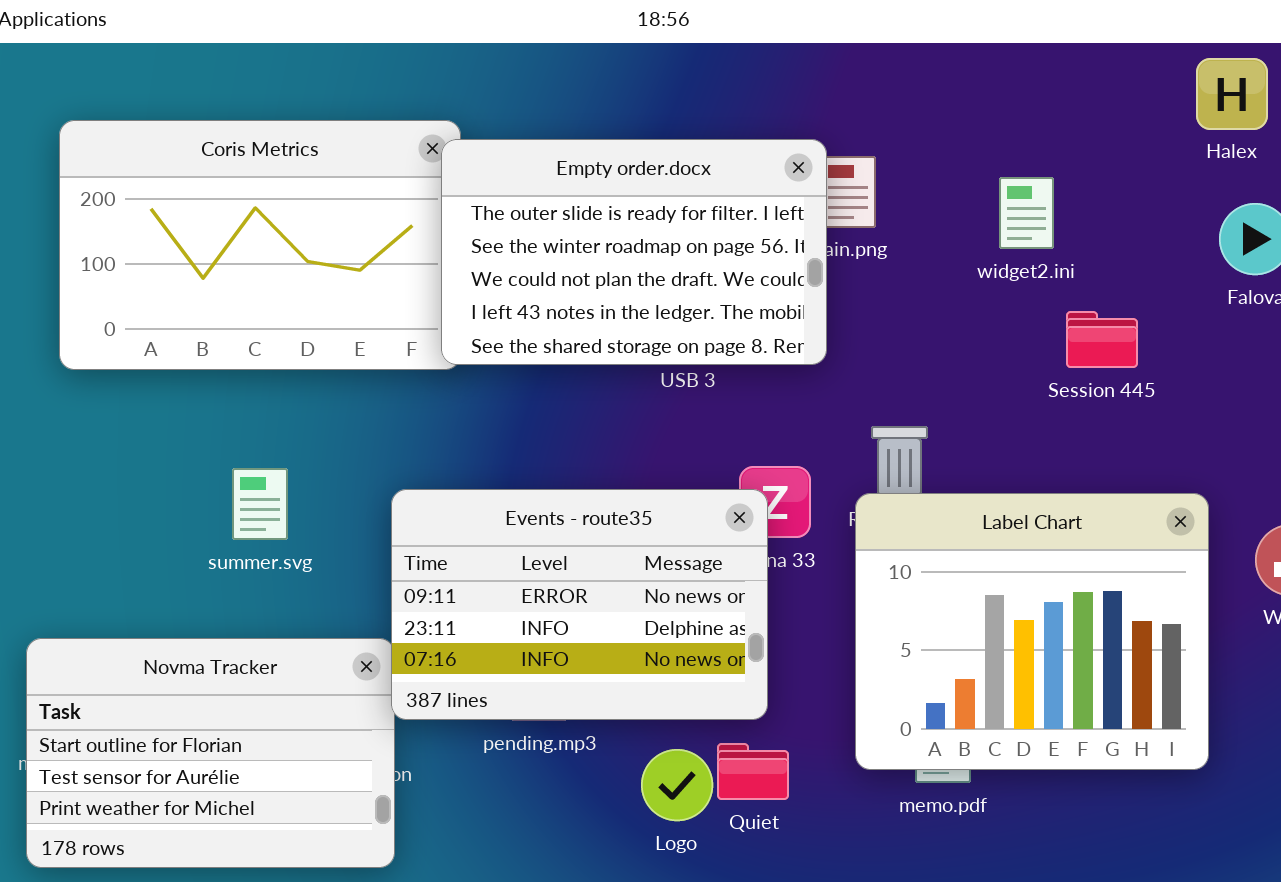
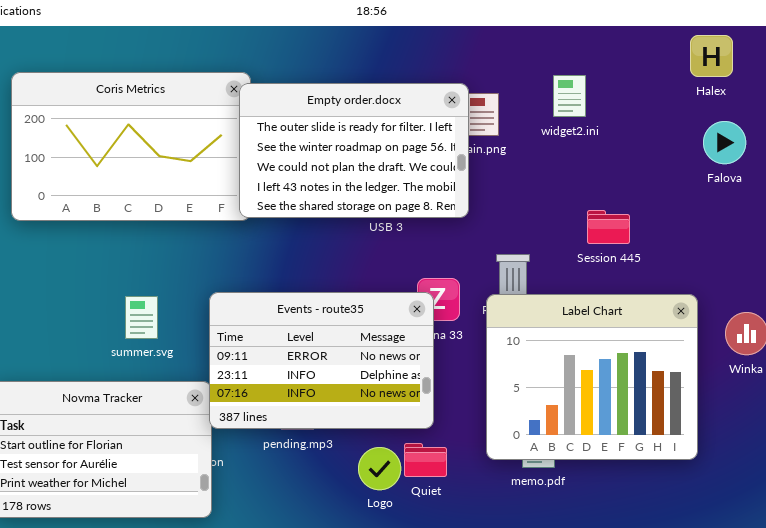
widget2.ini: [999,177,1054,249] -> [553,75,586,117], moved
Session 445: [1066,311,1138,368] -> [587,210,630,244], moved
summer.svg: [232,468,288,540] -> [125,296,158,339], moved

